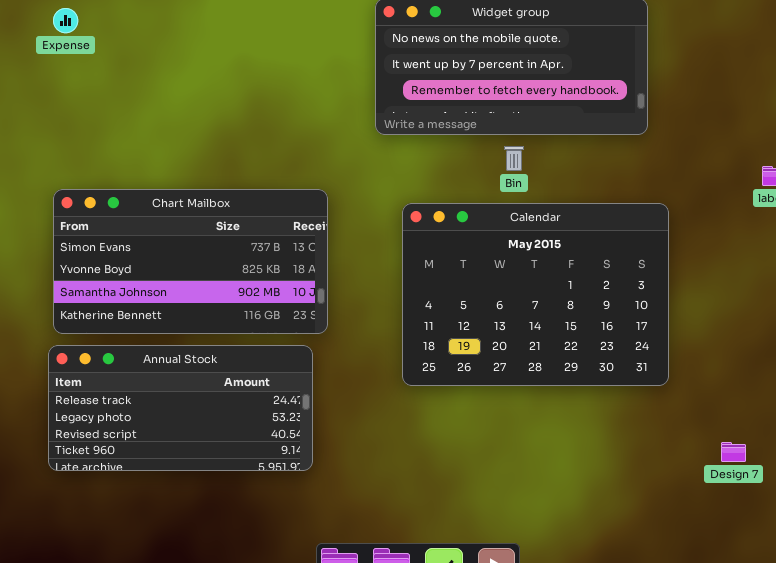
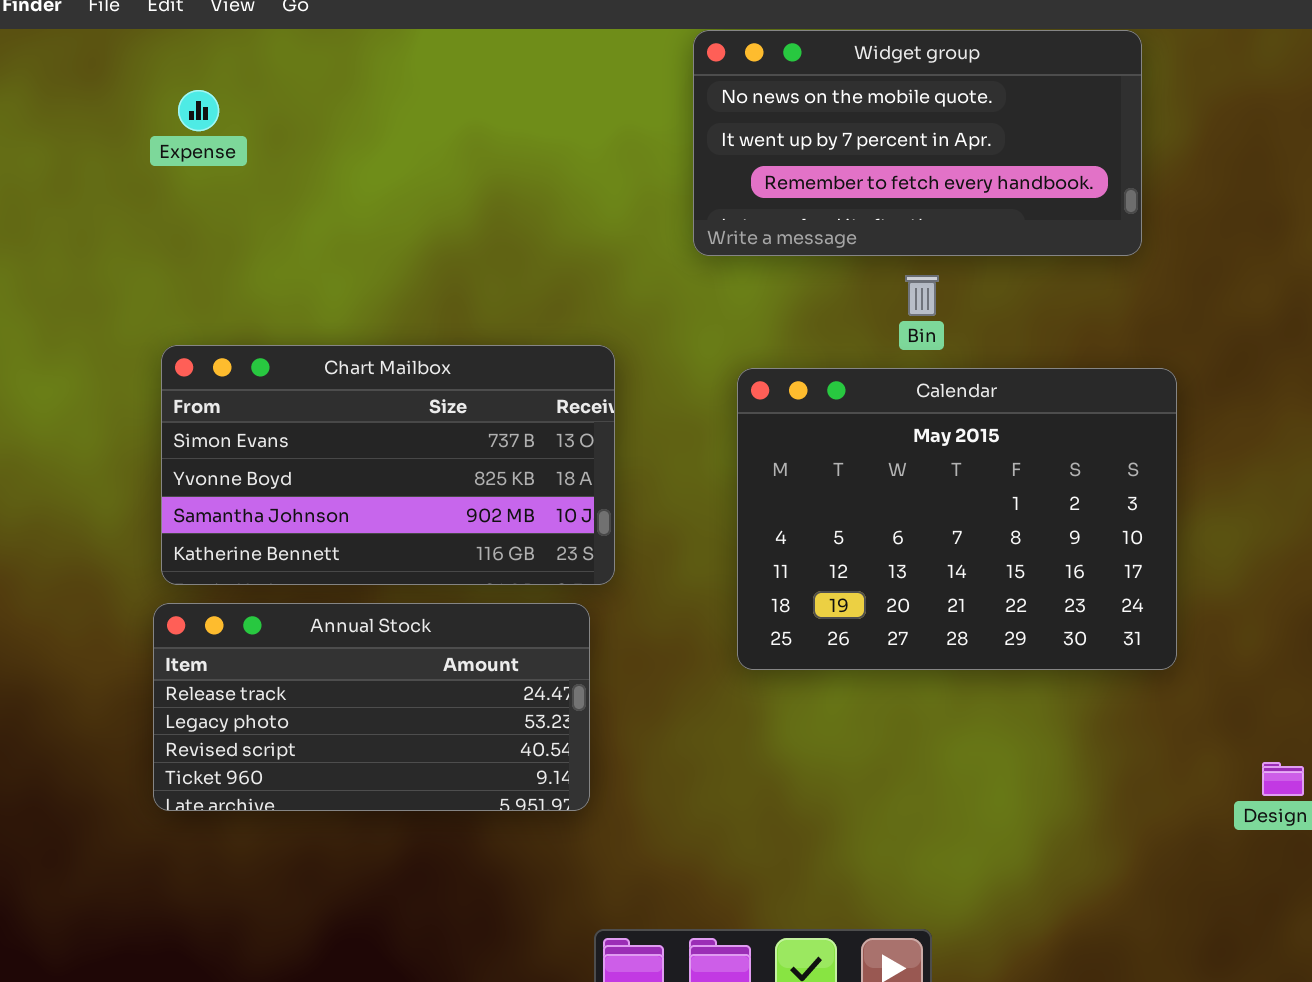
Expense: [53,8,78,33] -> [178,90,219,131], moved

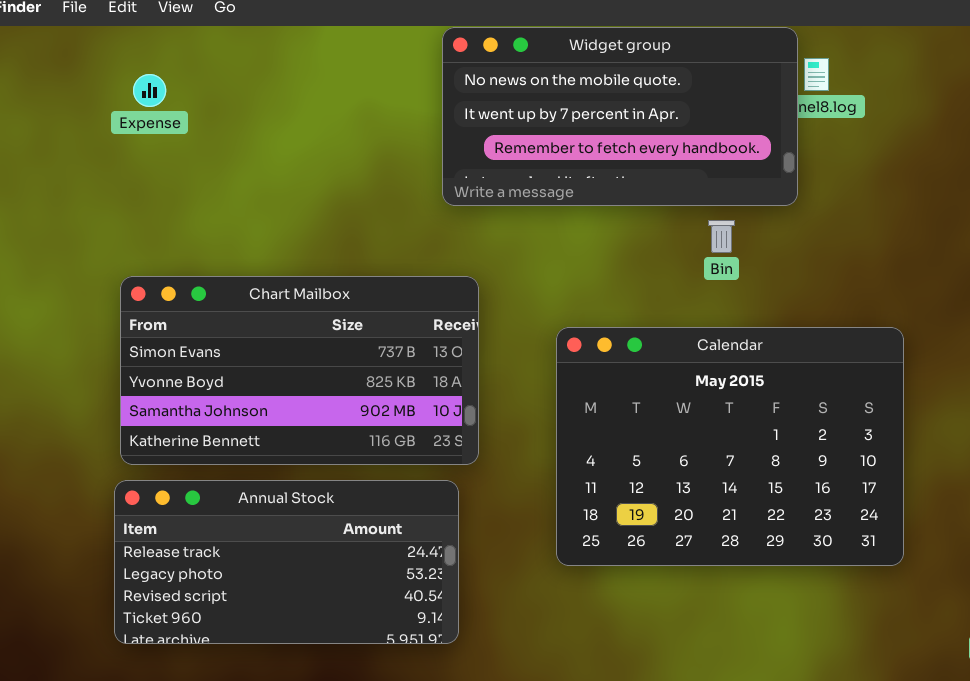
Widget group: [693,30,1142,256] -> [442,27,798,206], moved
Calendar: [737,368,1177,670] -> [556,327,904,566], moved

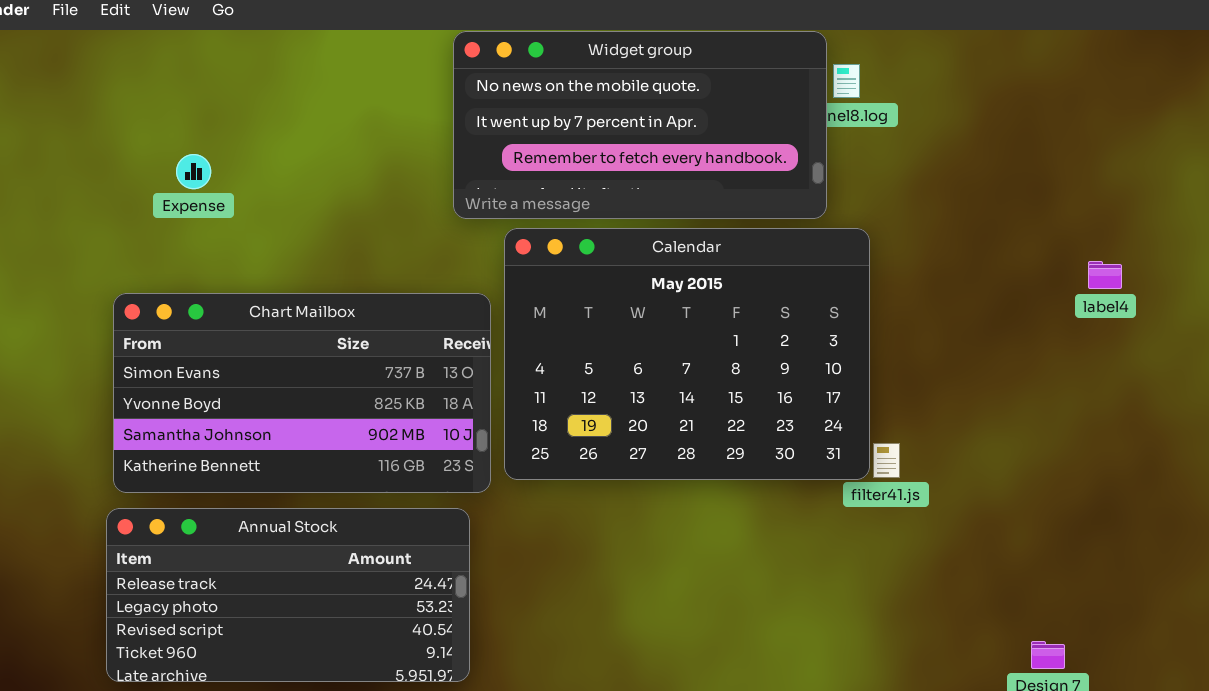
Expense: [133,74,166,107] -> [176,154,211,189], moved
Calendar: [556,327,904,566] -> [504,228,870,480], moved

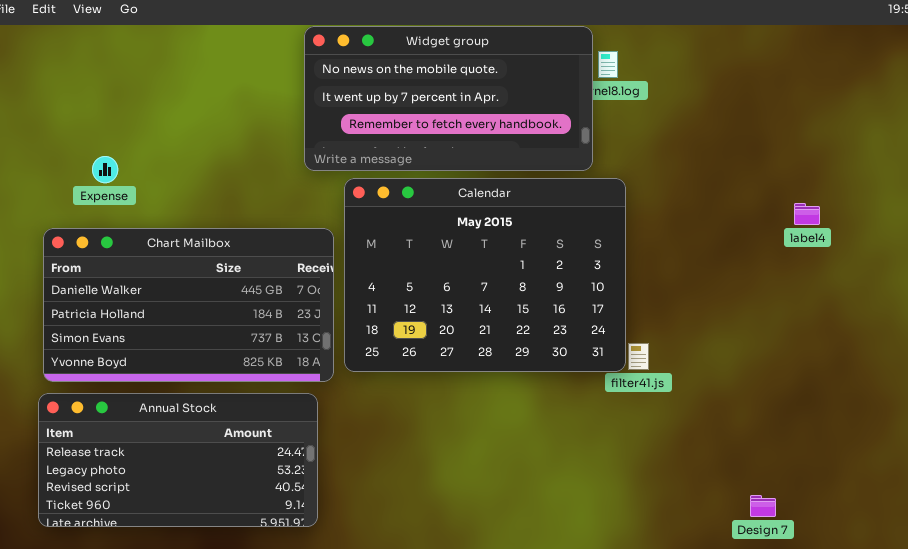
Expense: [176,154,211,189] -> [92,156,118,183], moved
Chart Mailbox: [113,293,491,493] -> [43,228,334,382], scrolled up 2 rows

